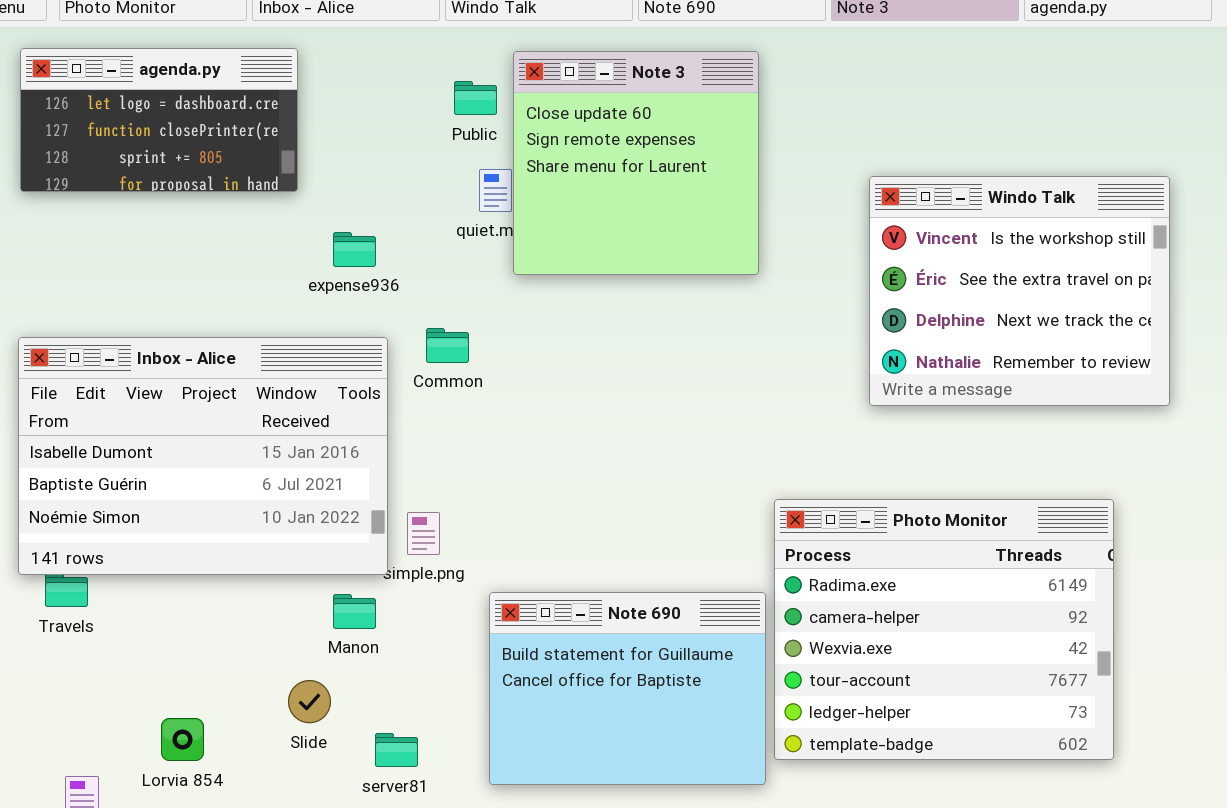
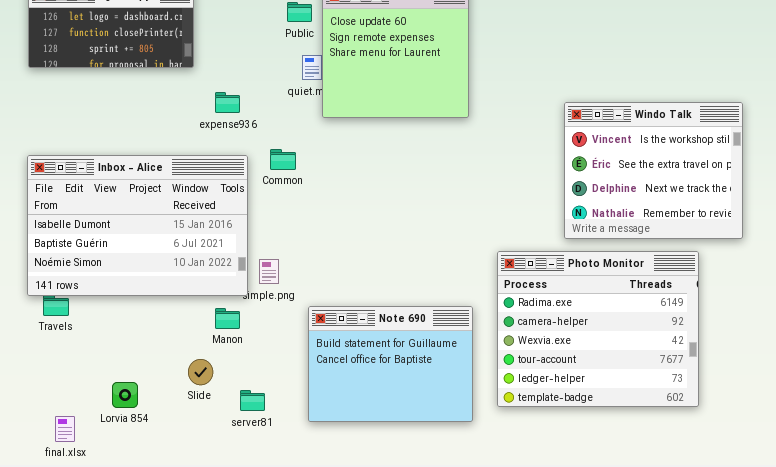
Windo Talk: [869,176,1170,406] -> [564,102,743,239], moved
Photo Monitor: [774,499,1114,760] -> [497,251,699,407], moved

